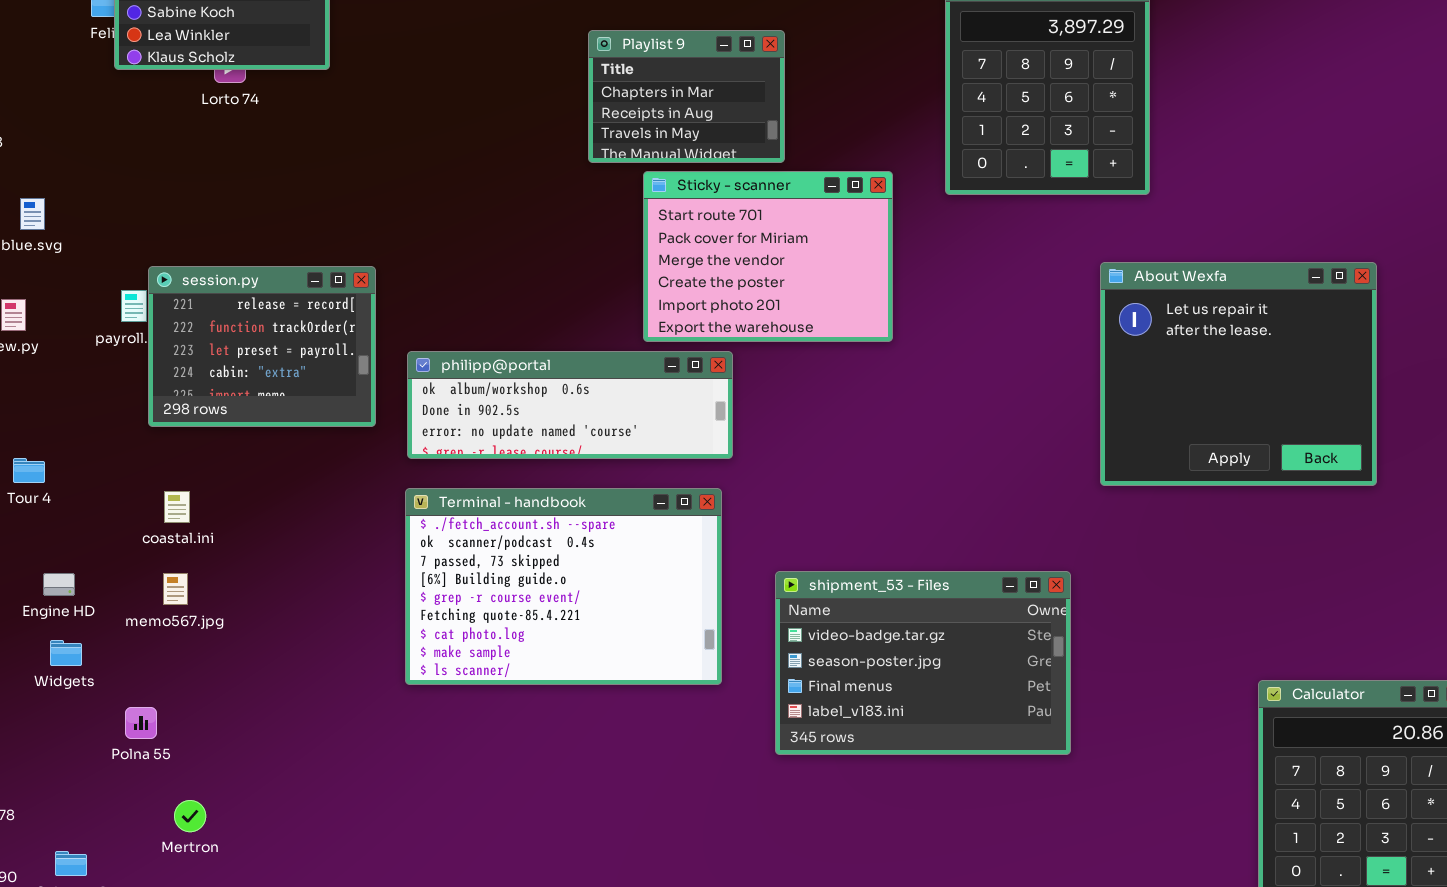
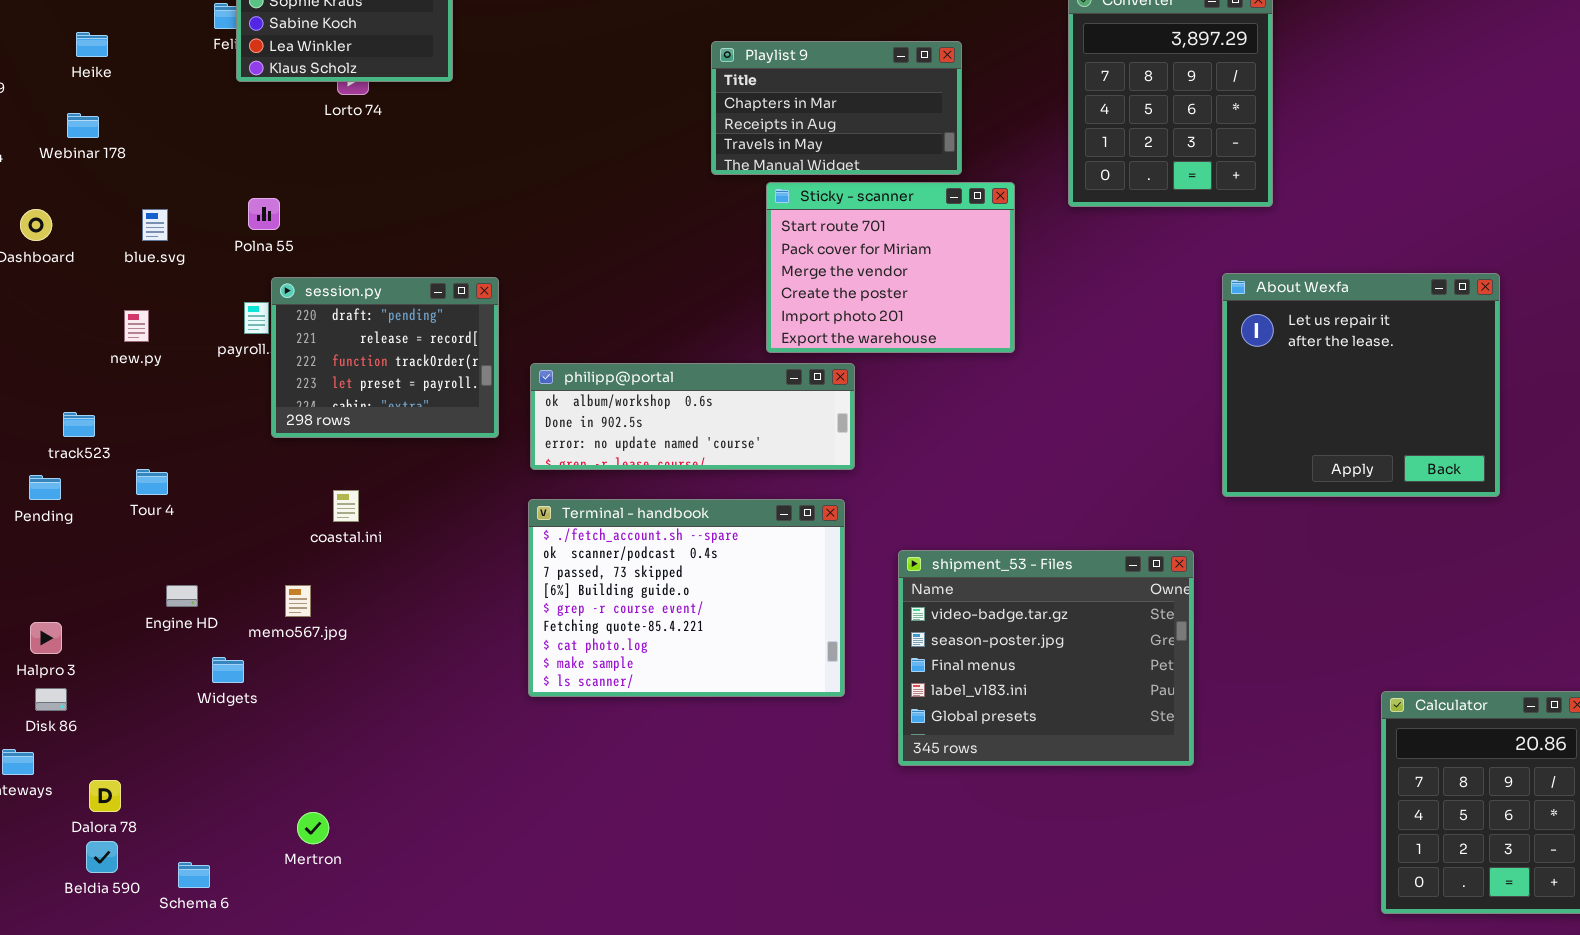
Playlist 9: [588,30,785,163] -> [711,41,962,175], resized
session.py: [148,266,376,427] -> [271,277,499,438], scrolled up 1 row
coastal.ini: [164,491,190,523] -> [333,490,359,522], moved
shipment_53 - Files: [775,571,1071,755] -> [898,550,1194,766], resized
Widgets: [50,640,82,666] -> [212,657,244,683], moved
Polna 55: [125,707,157,739] -> [248,198,280,230], moved

